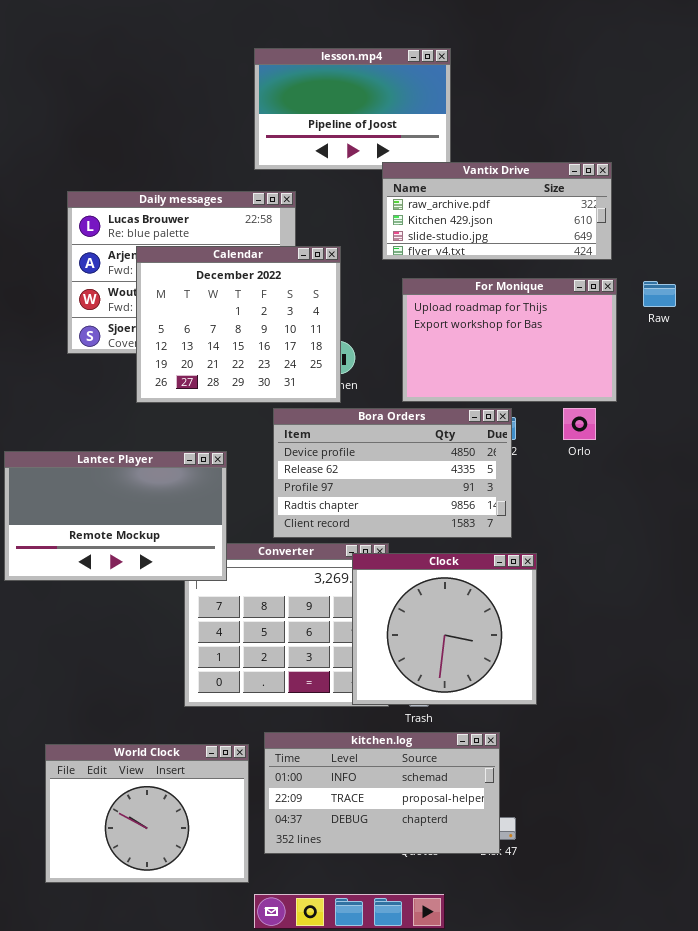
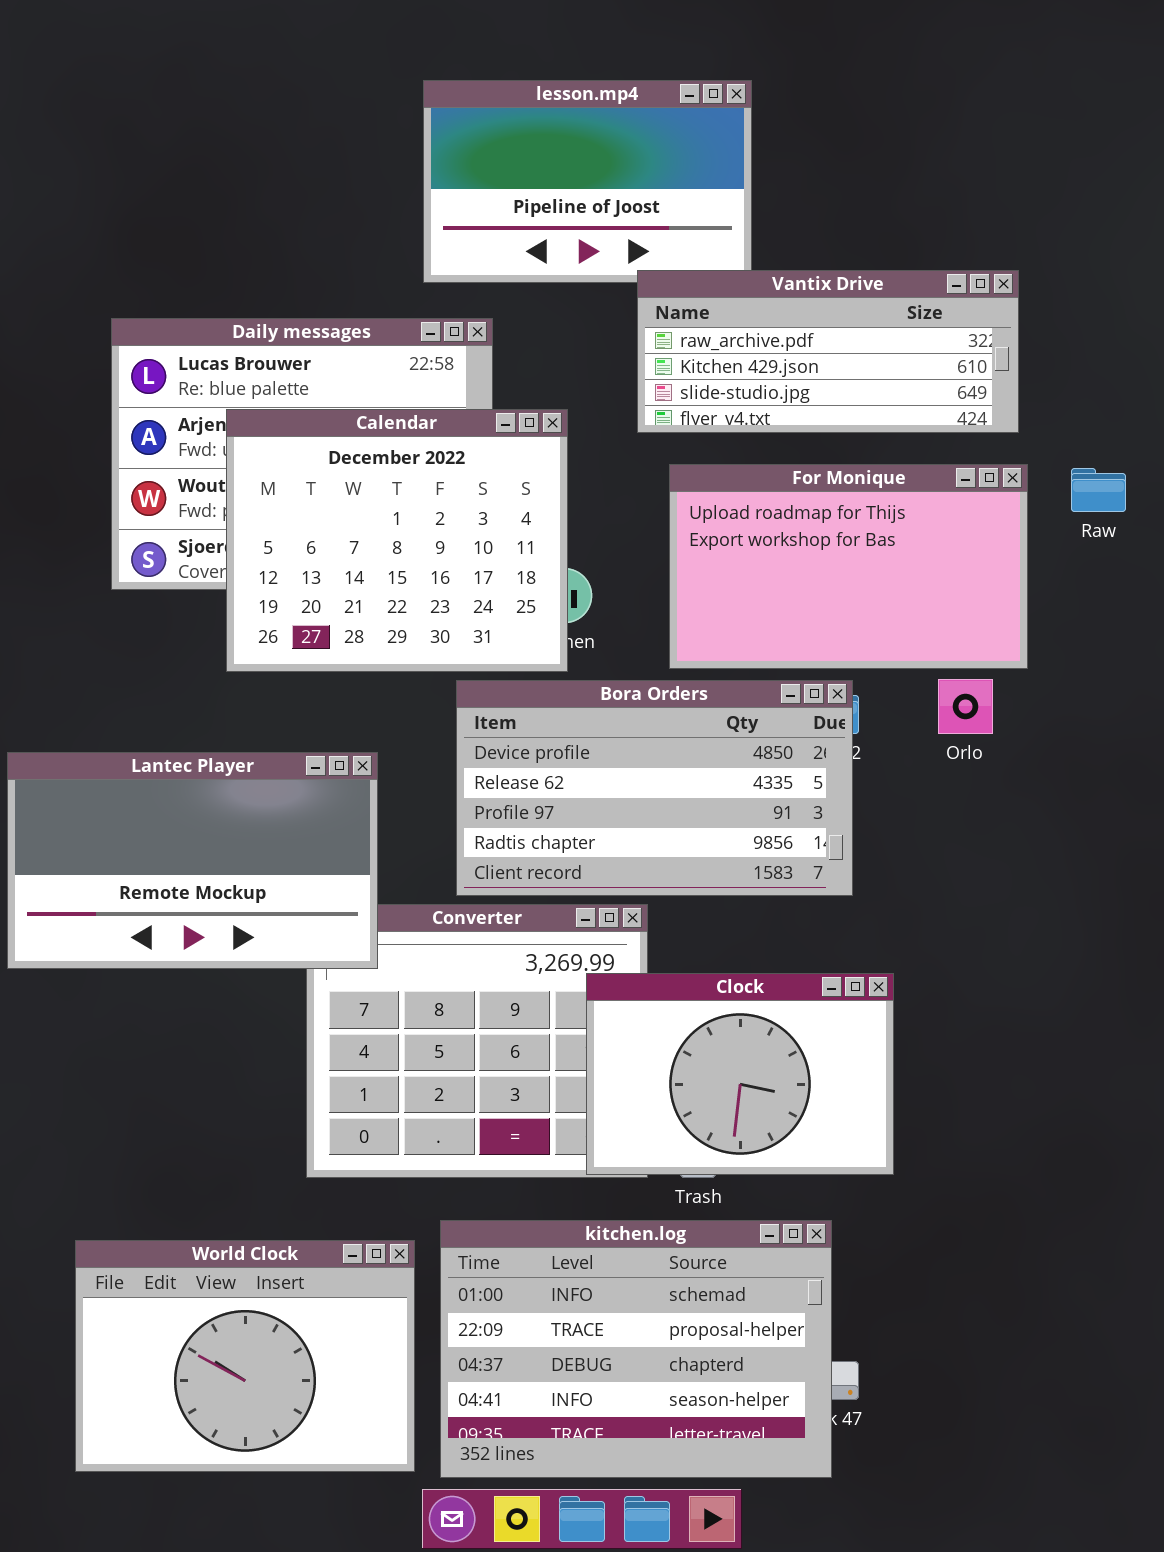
Clock: [352,553,537,705] -> [586,973,894,1175], resized
kitchen.log: [264,732,500,854] -> [440,1220,832,1478], resized

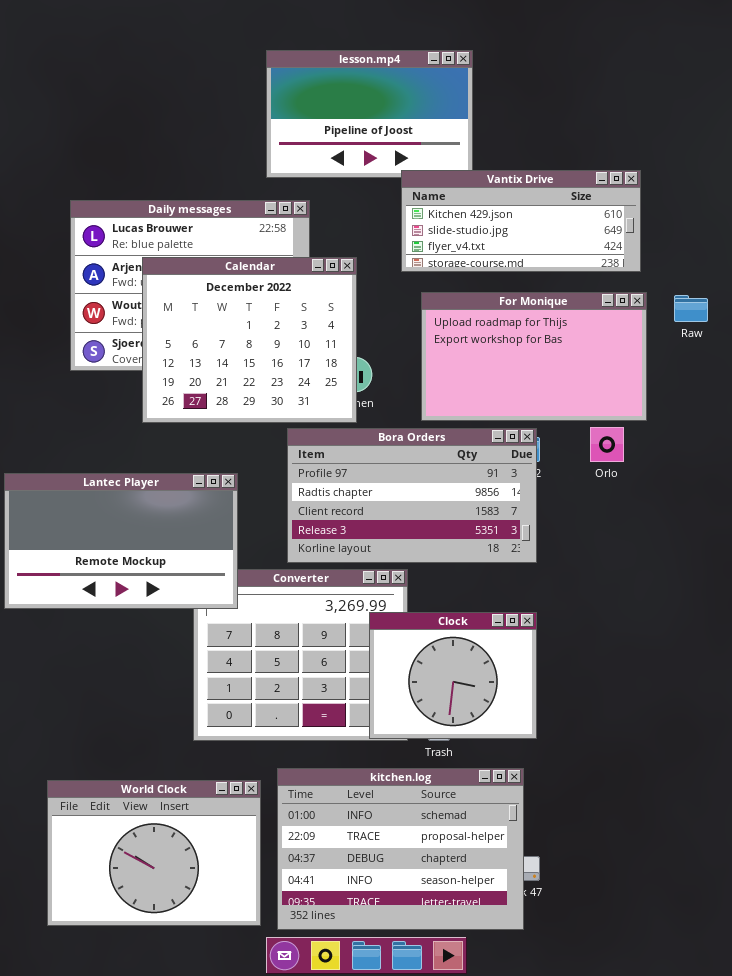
Vantix Drive: [637,270,1019,433] -> [401,170,641,272], scrolled down 1 row
Bora Orders: [456,680,853,896] -> [287,428,537,563], scrolled down 2 rows
Clock: [586,973,894,1175] -> [369,612,537,739], resized

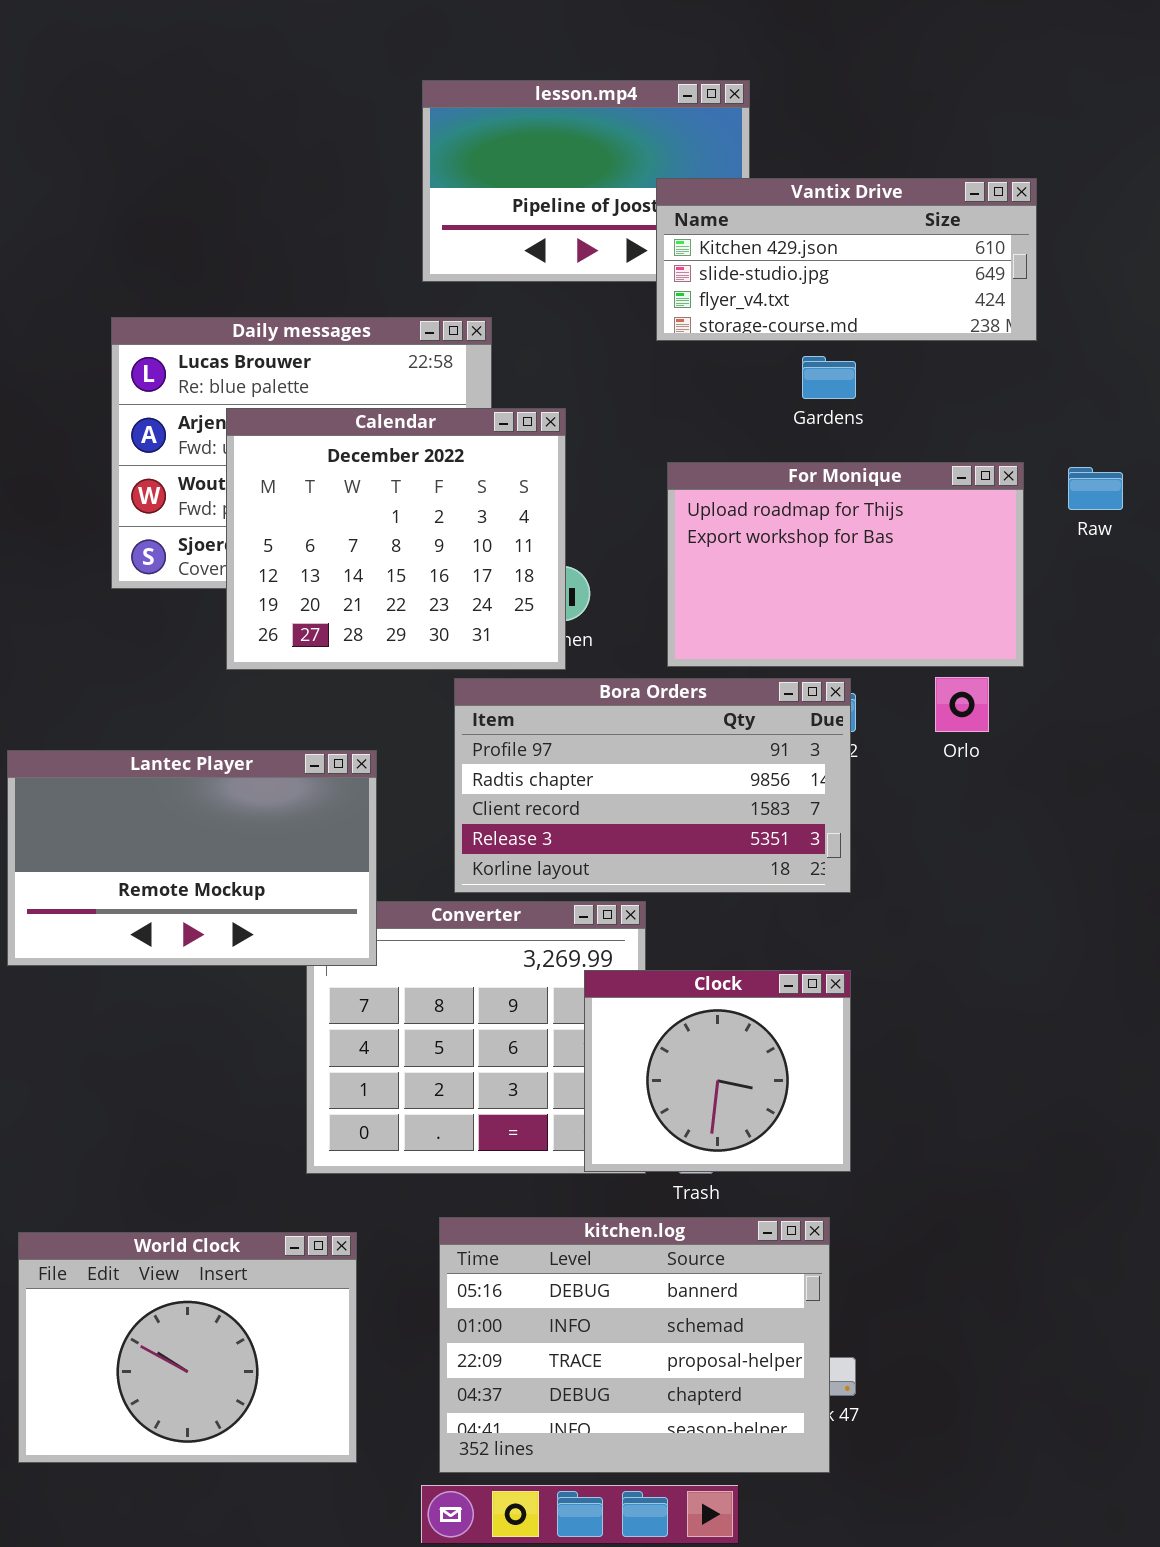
Vantix Drive: [401,170,641,272] -> [656,178,1037,341], moved
kitchen.log: [277,768,524,930] -> [439,1217,830,1473], scrolled up 1 row
World Clock: [47,780,261,926] -> [18,1232,357,1463], moved

